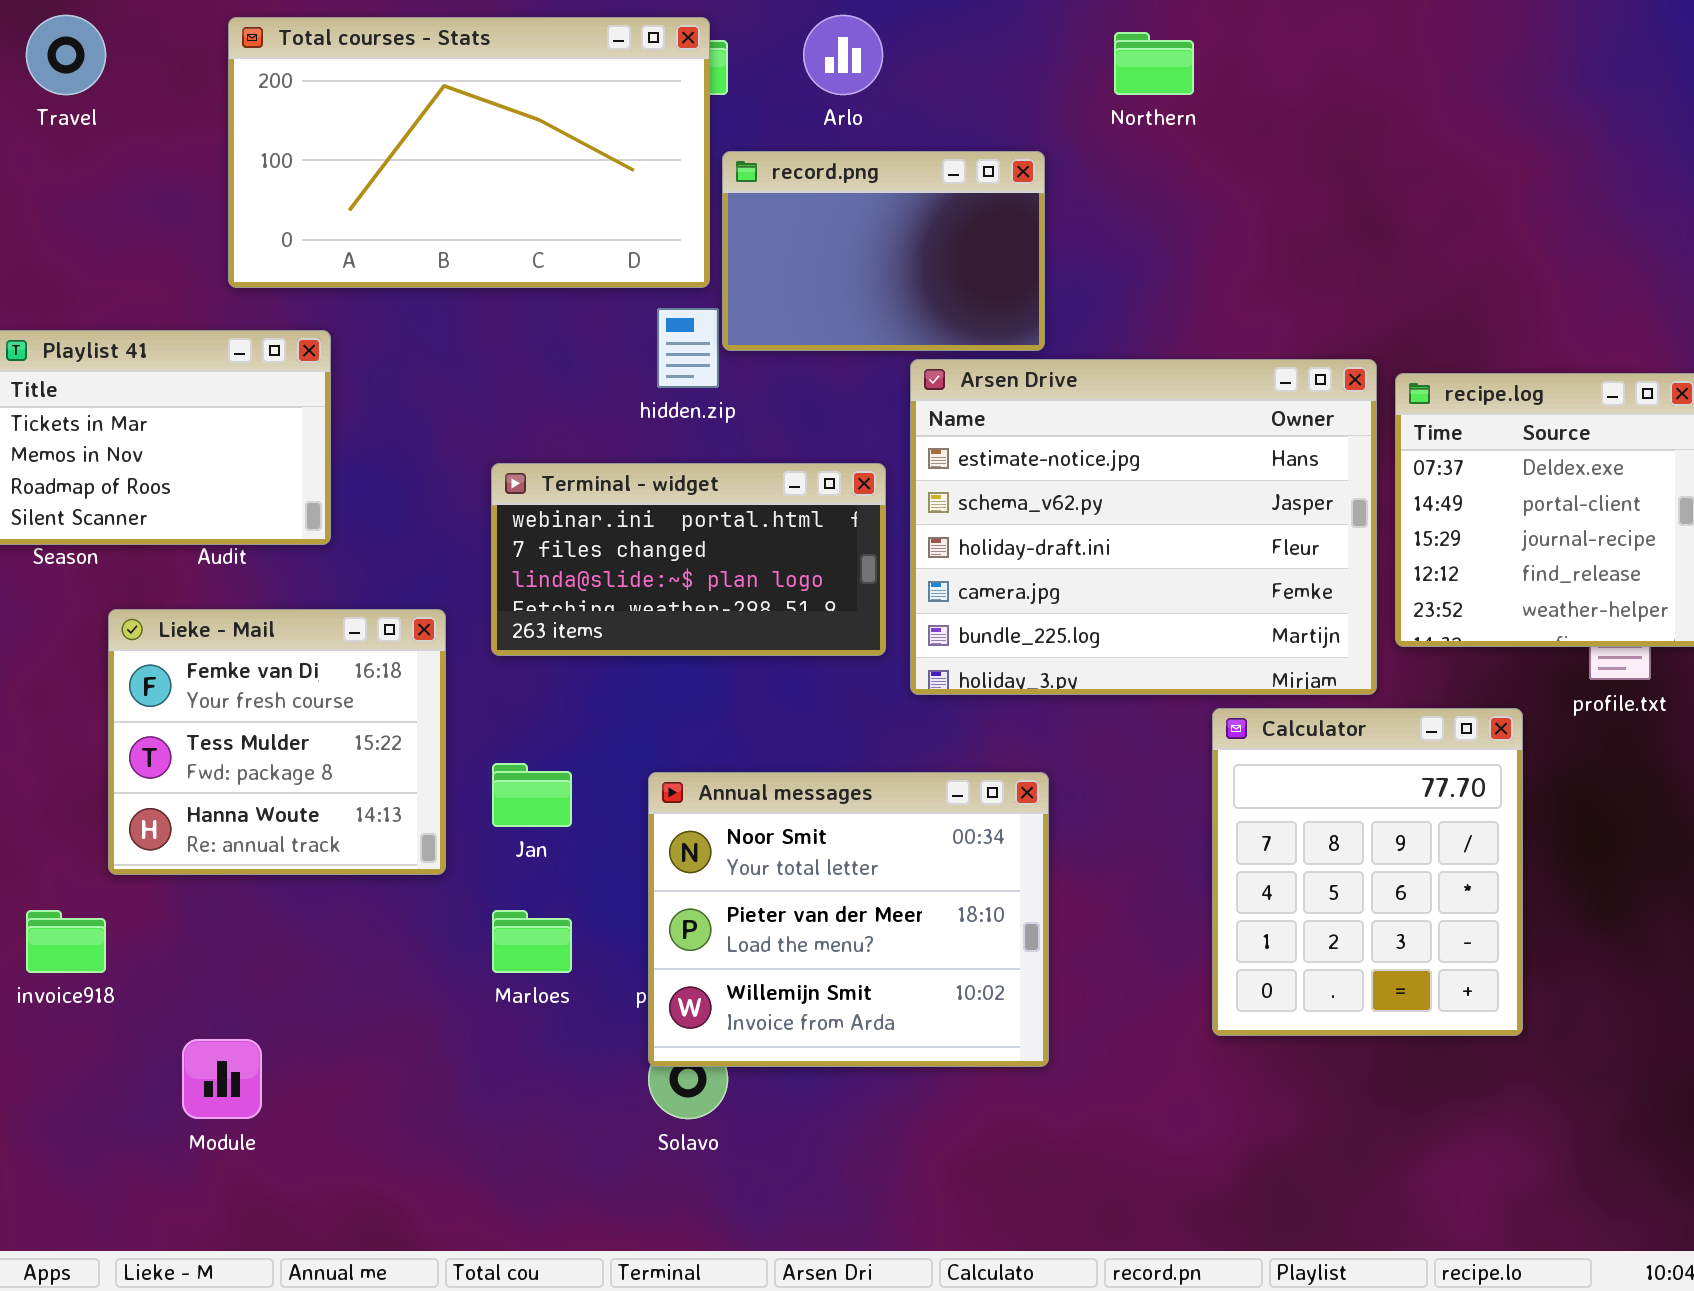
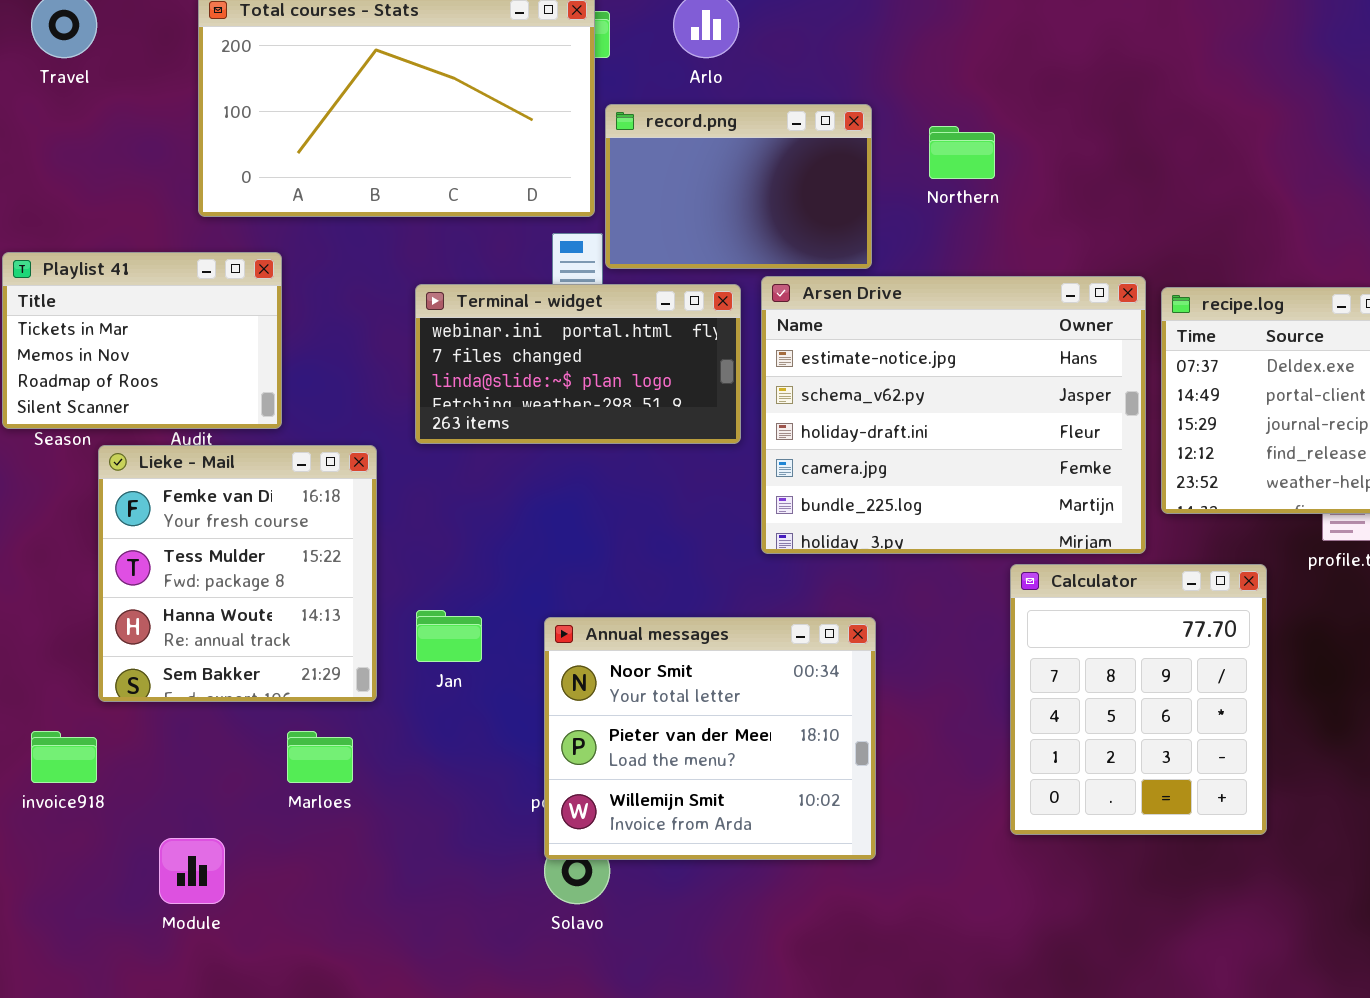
Northern: [1114,32,1194,95] -> [929,126,995,179], moved
Terminal - widget: [491,463,886,656] -> [415,284,741,444], moved
Lieke - Mail: [108,609,446,875] -> [98,445,377,702], resized
Marloes: [492,910,572,973] -> [287,731,353,783], moved

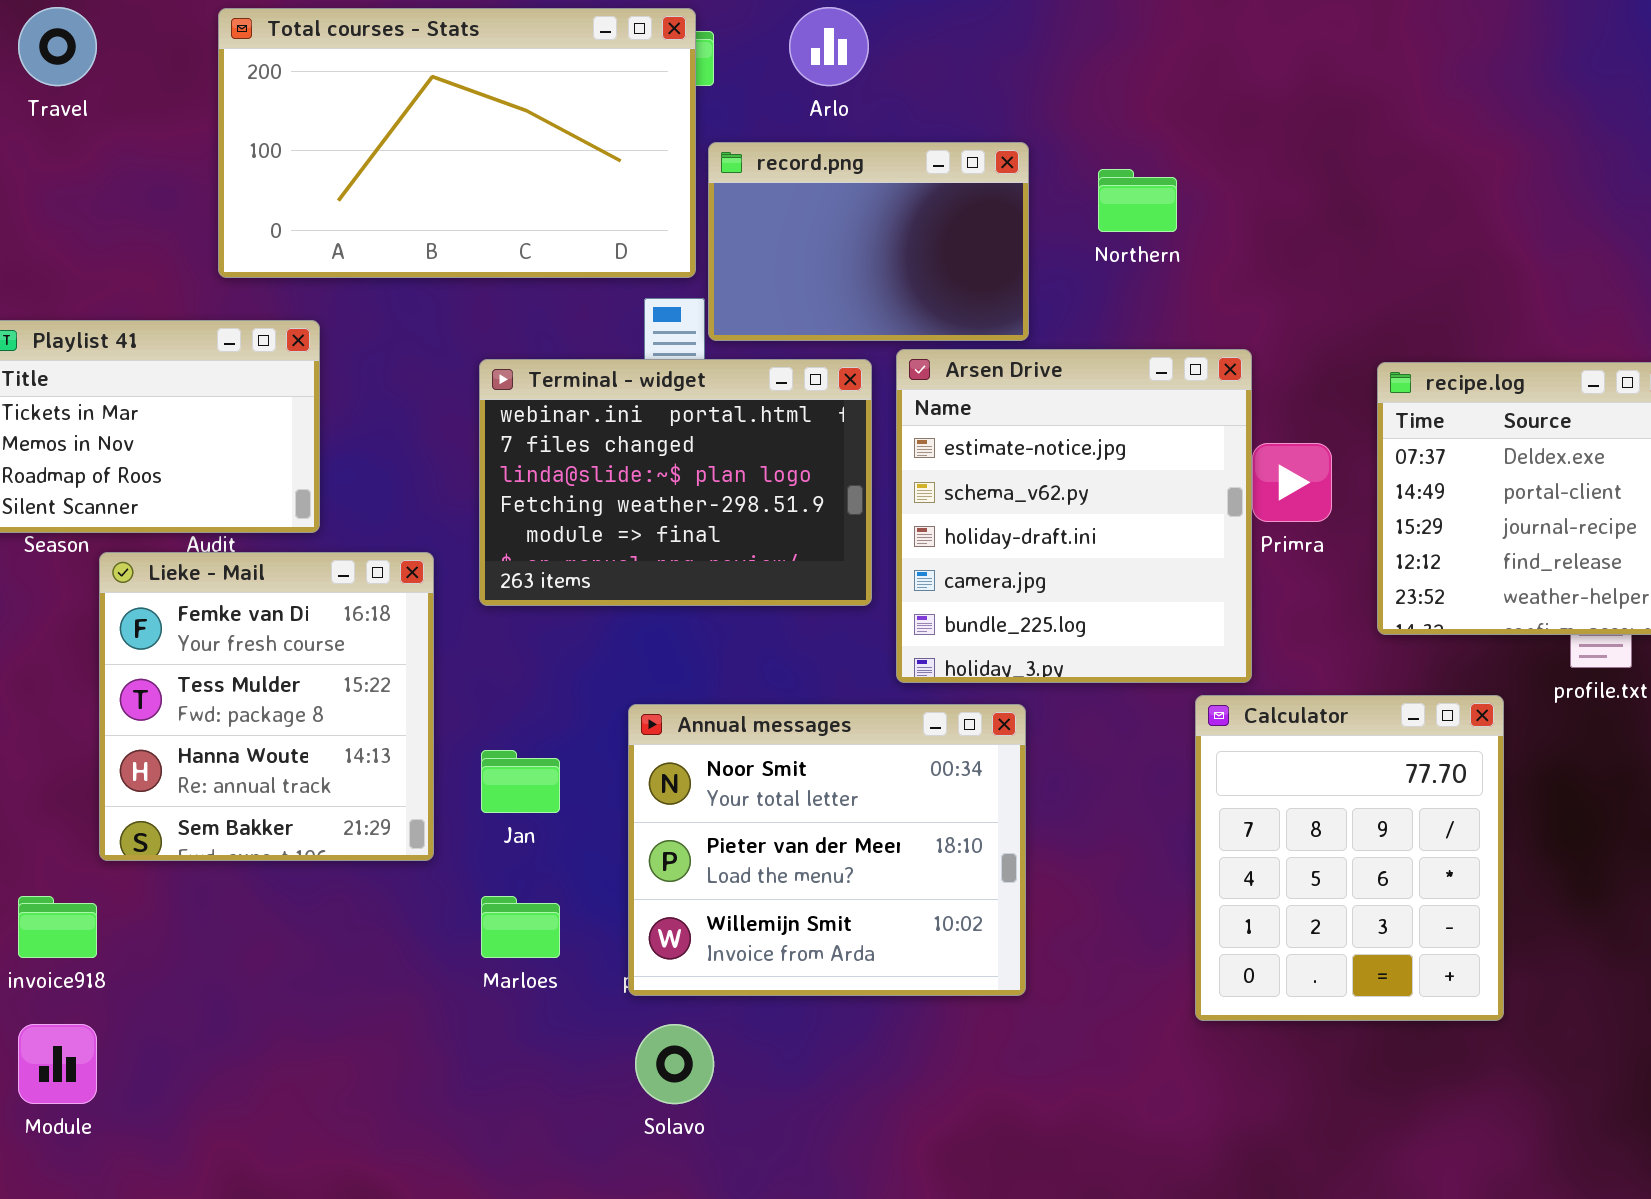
Arsen Drive: [761,276,1146,554] -> [896,349,1252,683], resized
Terminal - widget: [415,284,741,444] -> [479,359,872,606], resized
Annual messages: [544,617,876,860] -> [628,704,1026,996], moved
Marloes: [287,731,353,783] -> [481,896,560,958], moved
Module: [159,838,225,904] -> [18,1024,97,1104], moved

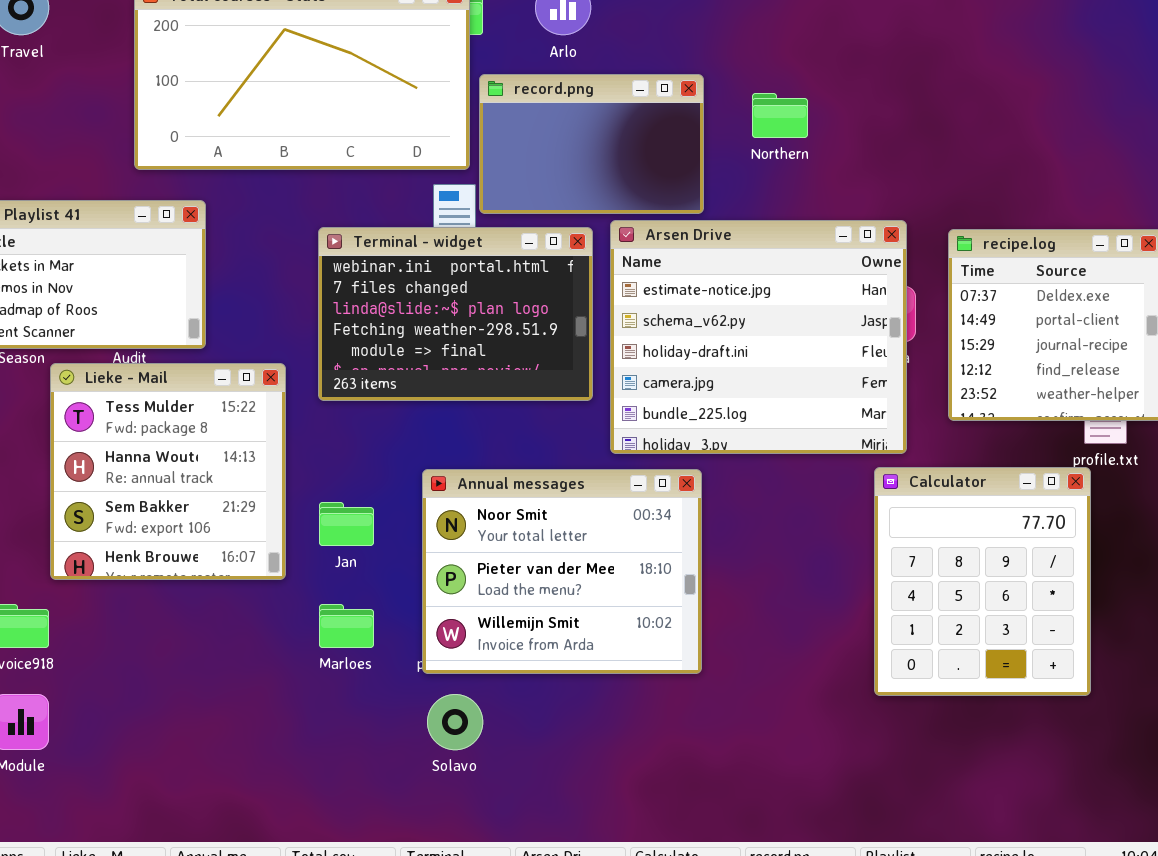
Arsen Drive: [896,349,1252,683] -> [610,220,907,454], resized
Lieke - Mail: [99,552,434,861] -> [50,363,286,580], scrolled down 1 row
Calculator: [1195,695,1504,1021] -> [874,467,1091,696], moved

